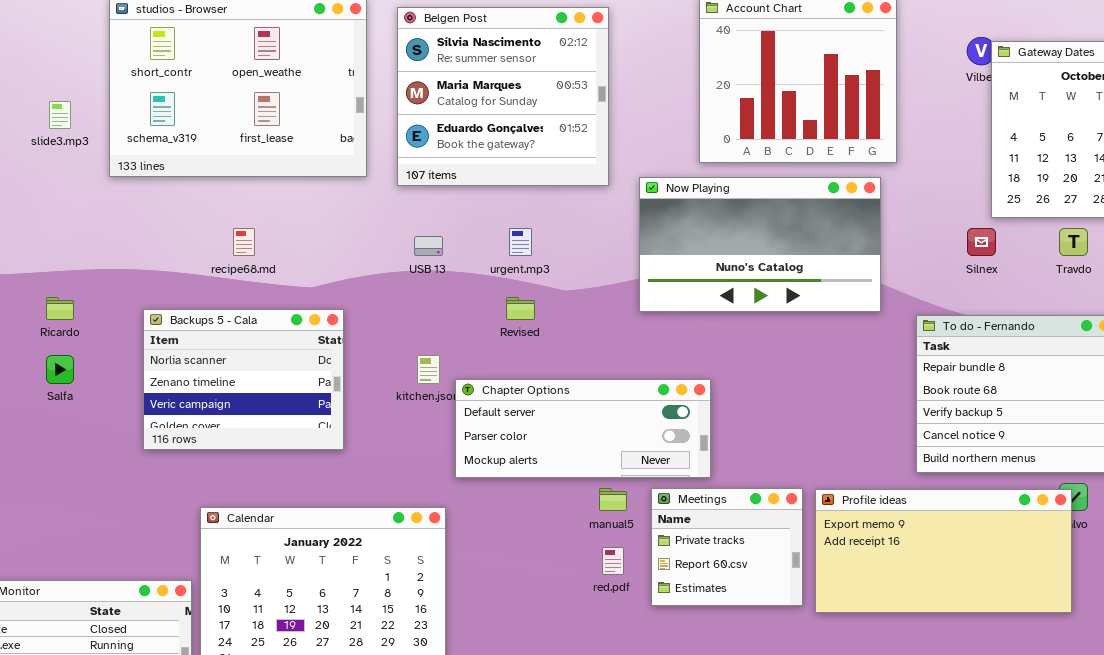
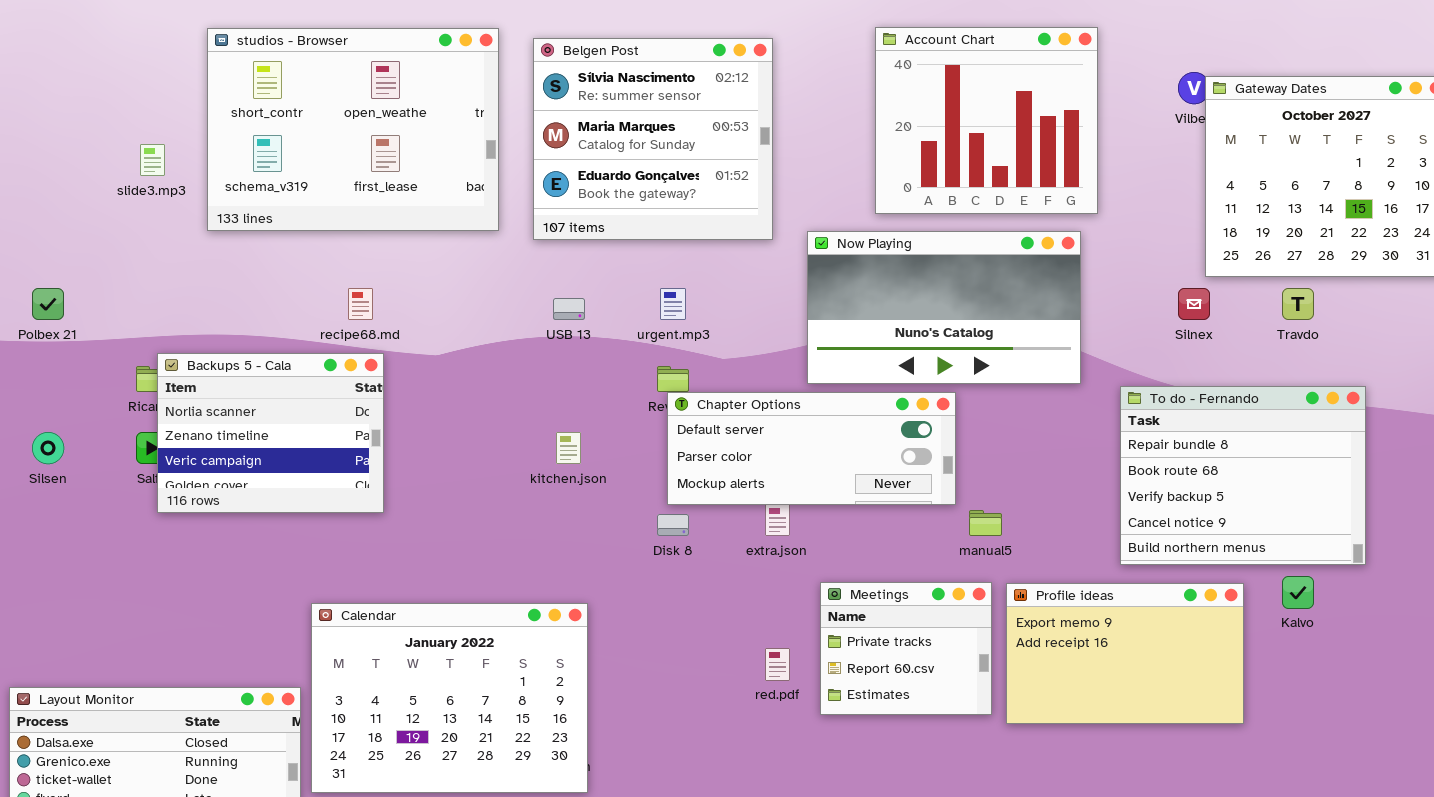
Backups 5 - Cala: [143,309,344,450] -> [157,353,384,513], moved
Chapter Options: [455,379,711,478] -> [667,392,956,505], moved
manual5: [599,488,627,511] -> [969,510,1002,536], moved
Profile ideas: [815,489,1072,613] -> [1006,583,1244,724], resized

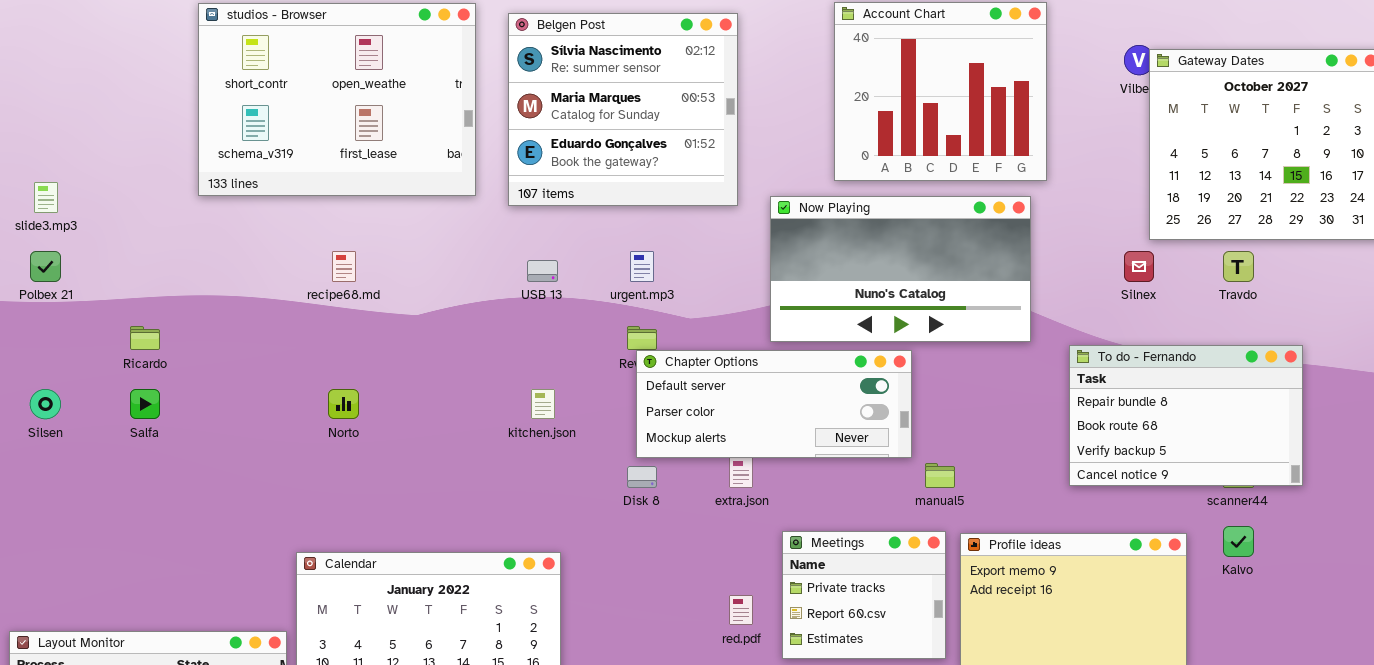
slide3.mp3: [140,144,165,176] -> [34,182,58,213], moved
Backups 5 - Cala: [157,353,384,513] -> none, closed
To do - Fernando: [1120,386,1366,565] -> [1069,345,1303,486], resized

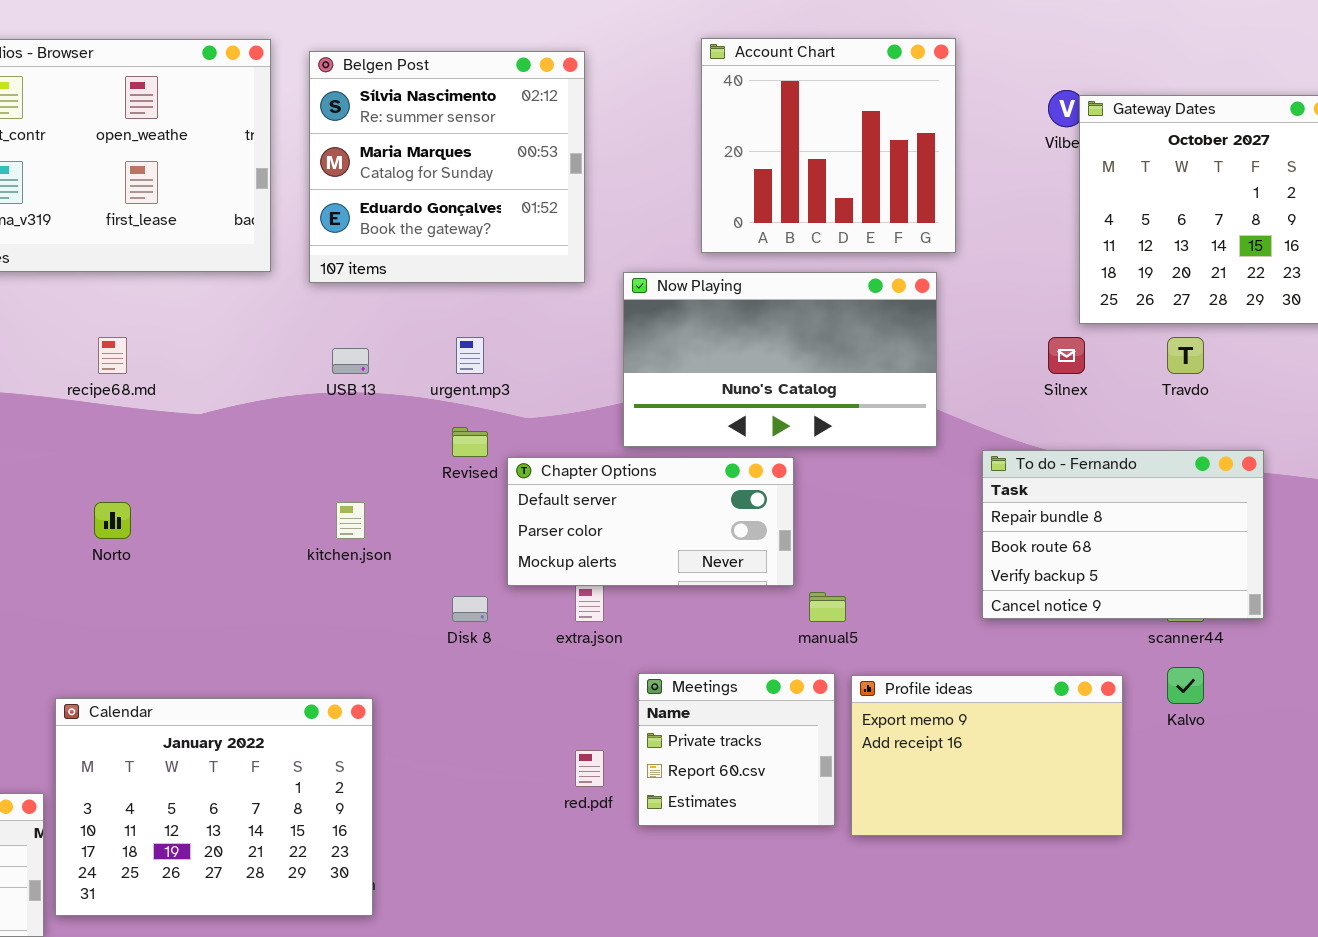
Chapter Options: [636,350,912,458] -> [507,457,794,586], resized

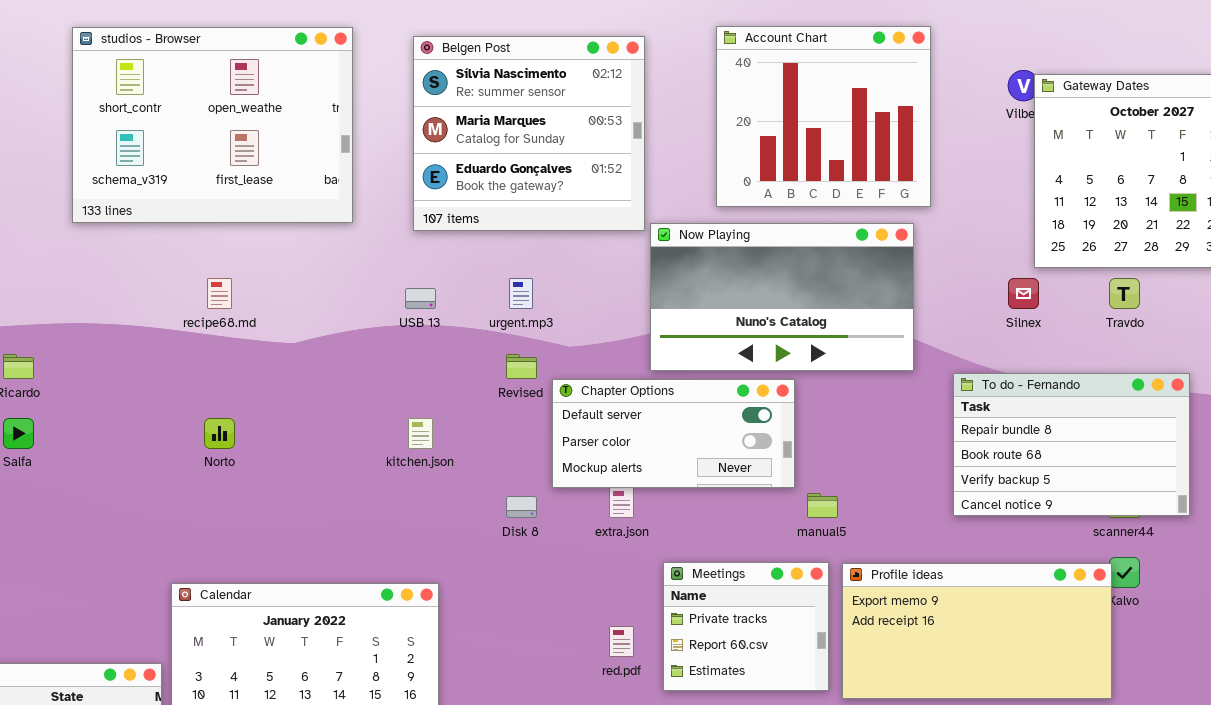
Belgen Post: [309,51,585,283] -> [413,36,645,231], moved
Profile ideas: [851,675,1123,836] -> [842,563,1112,699], resized

